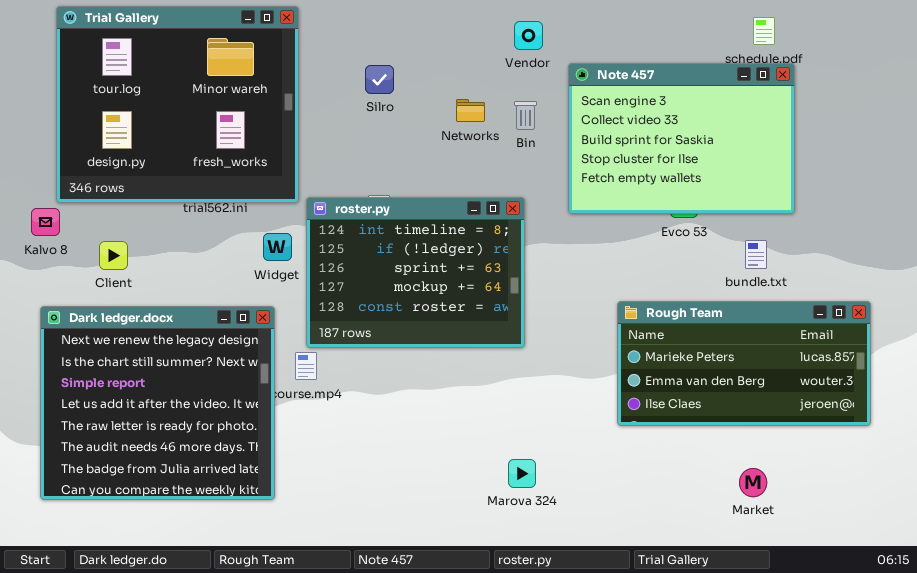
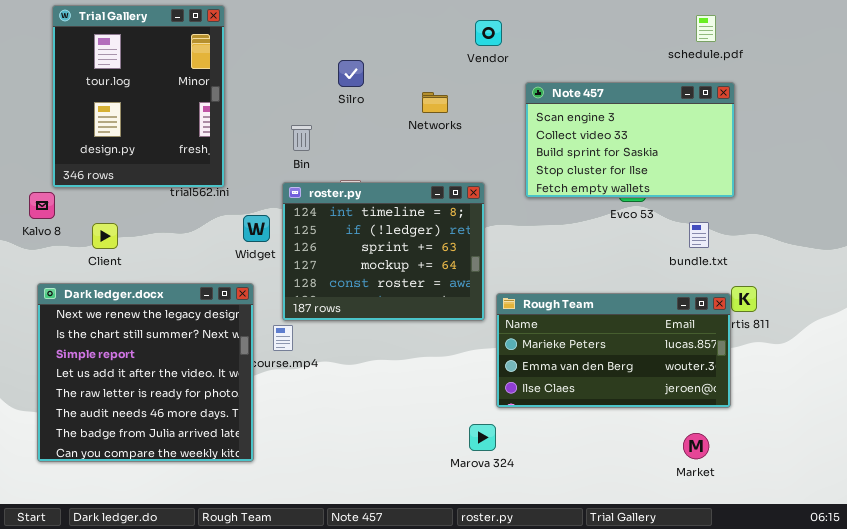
Trial Gallery: [56,6,299,203] -> [52,5,225,188], resized
Note 457: [568,63,795,214] -> [525,82,735,198], resized
Bin: [514,101,537,130] -> [291,125,312,151], moved
Rough Team: [617,301,871,426] -> [496,293,731,408], moved

